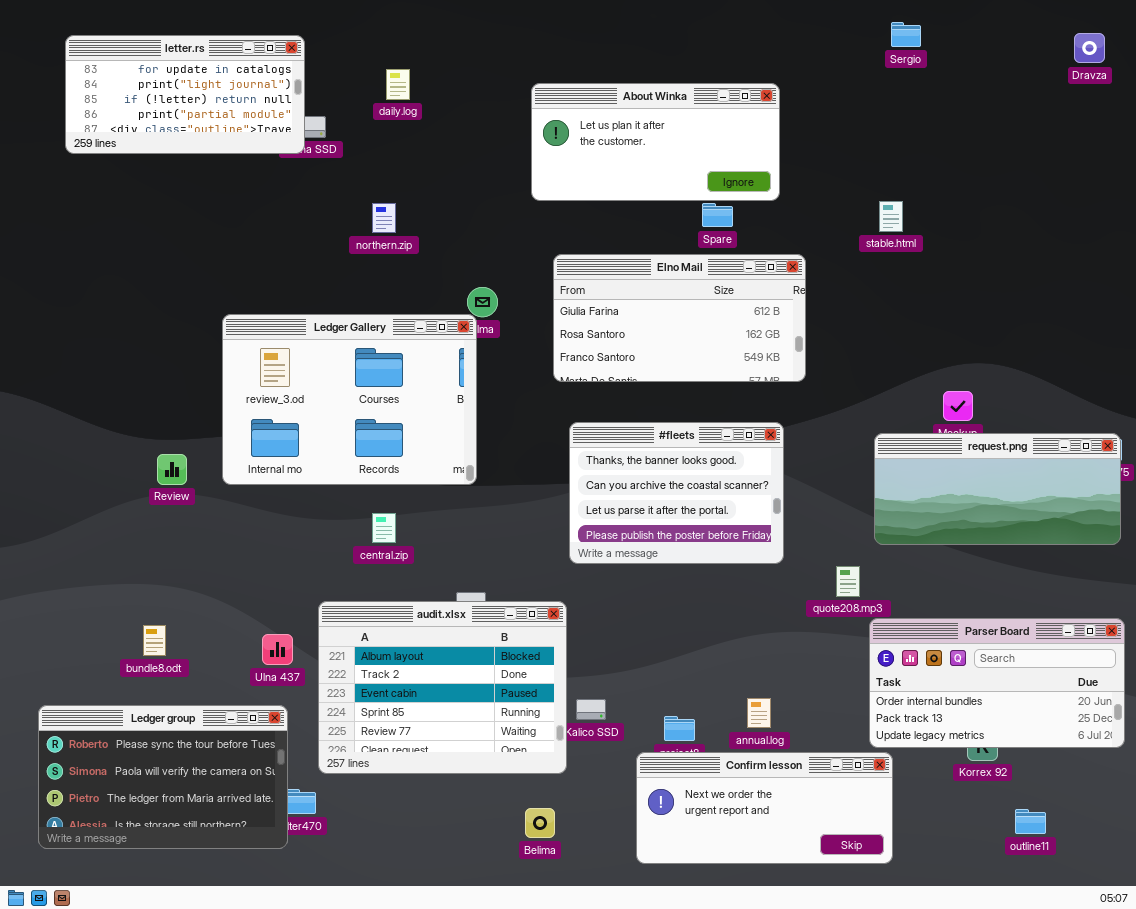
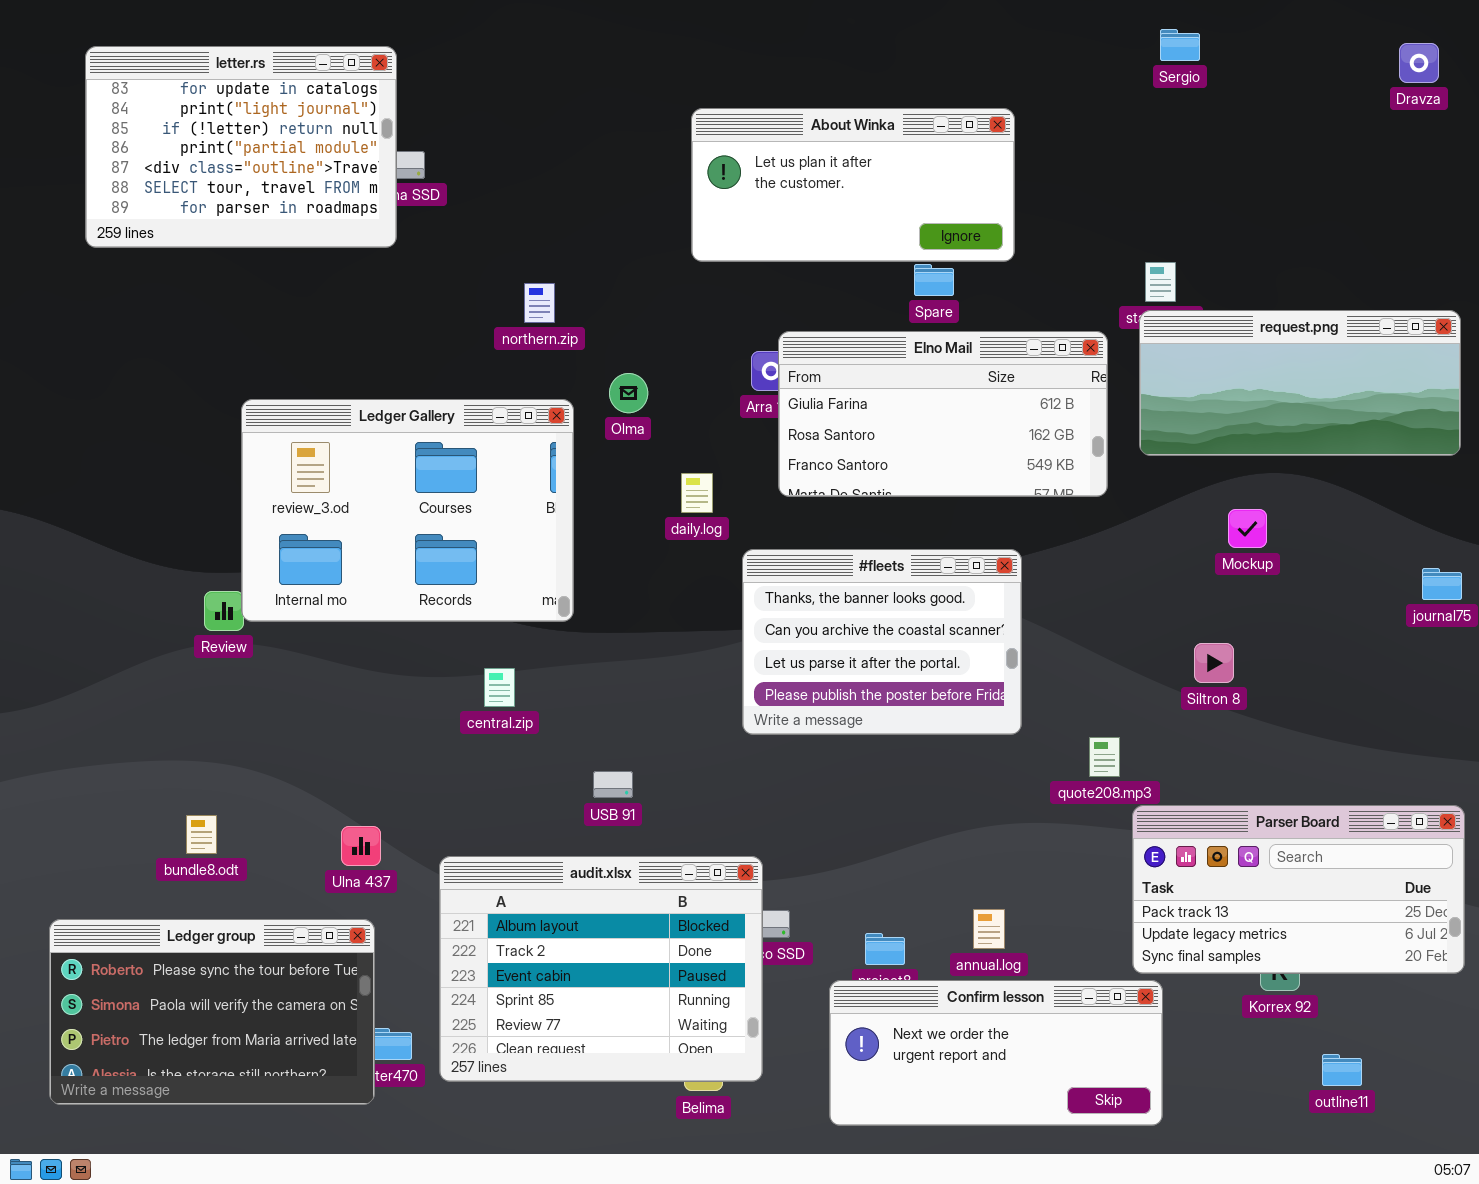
letter.rs: [65,35,305,154] -> [85,46,397,248], resized
daily.log: [386,69,410,100] -> [681,473,713,513], moved
northern.zip: [372,203,396,233] -> [524,283,555,323], moved
Elno Mail: [553,254,806,382] -> [778,331,1108,497], moved
Ledger Gallery: [222,314,477,485] -> [241,399,574,622], moved
request.png: [874,433,1121,545] -> [1139,310,1461,456], moved
audit.xlsx: [318,601,567,774] -> [439,856,763,1082], moved
Parser Board: [869,618,1125,748] -> [1132,805,1465,974], scrolled down 1 row

